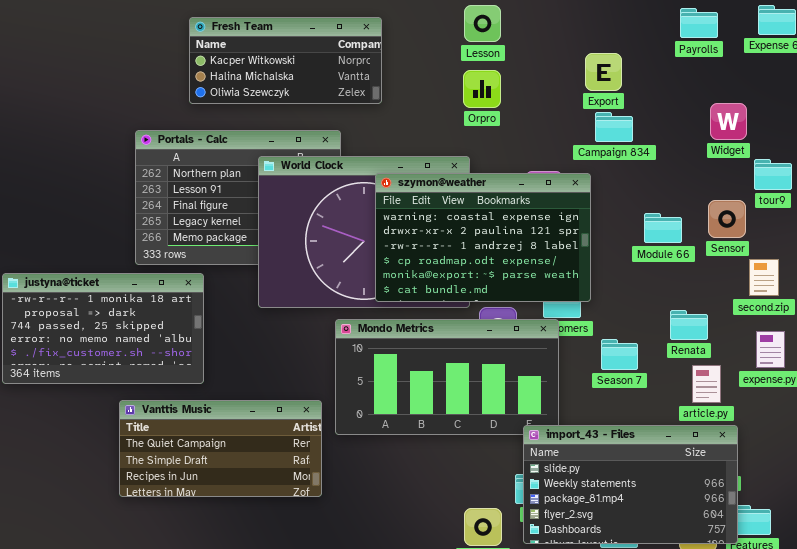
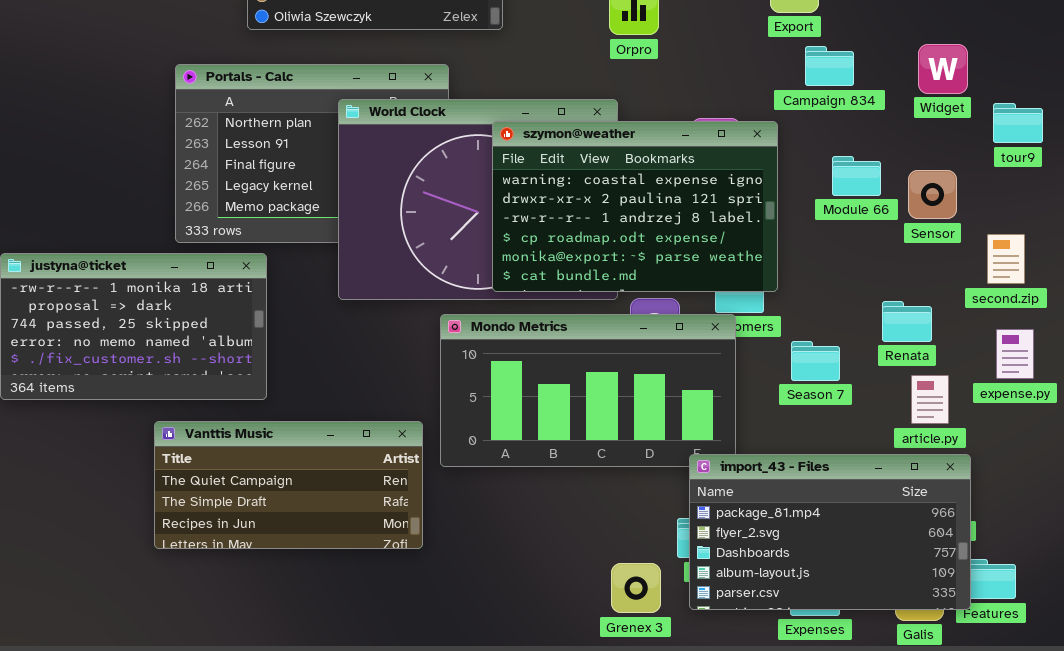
Widget: [710,103,747,140] -> [918,44,968,94], moved
Campaign 834: [595,112,633,142] -> [805,46,854,86], moved
Sensor: [708,200,746,238] -> [908,170,957,219], moved
Module 66: [644,213,682,243] -> [832,156,881,196], moved
import_43 - Files: [523,425,738,544] -> [689,454,971,610], scrolled down 2 rows

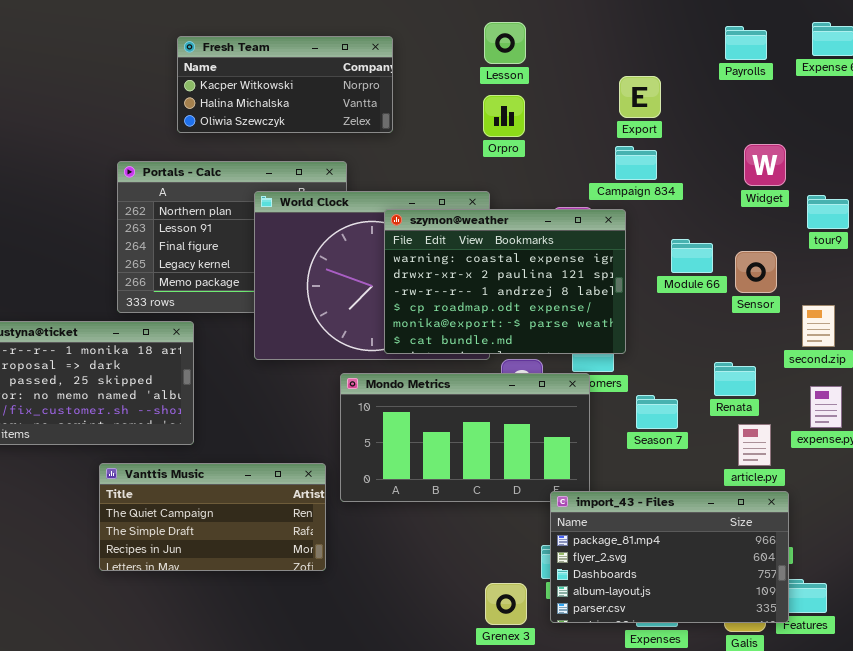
Campaign 834: [805,46,854,86] -> [615,146,657,180], moved

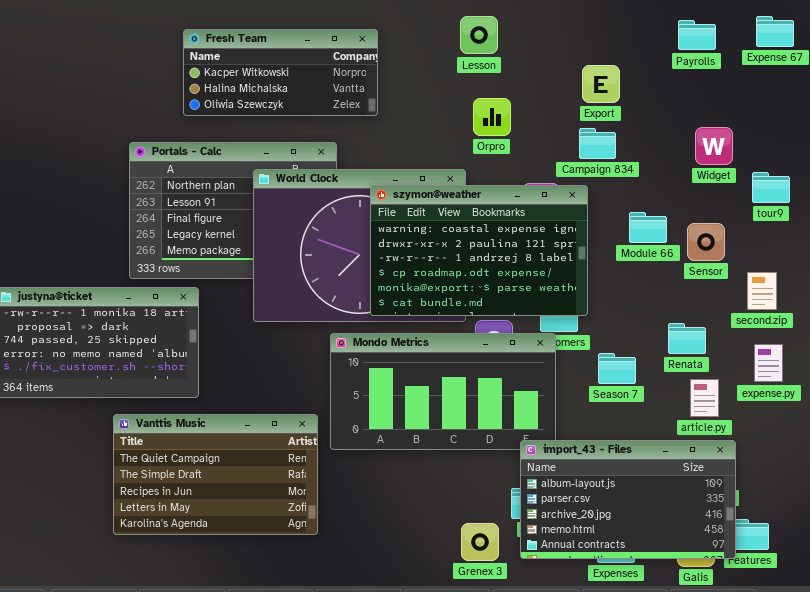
Orpro: [483,95,525,137] -> [473,98,511,136], moved
Vanttis Music: [99,463,326,571] -> [113,414,318,535], resized
import_43 - Files: [550,491,789,623] -> [520,440,736,559], scrolled down 3 rows

